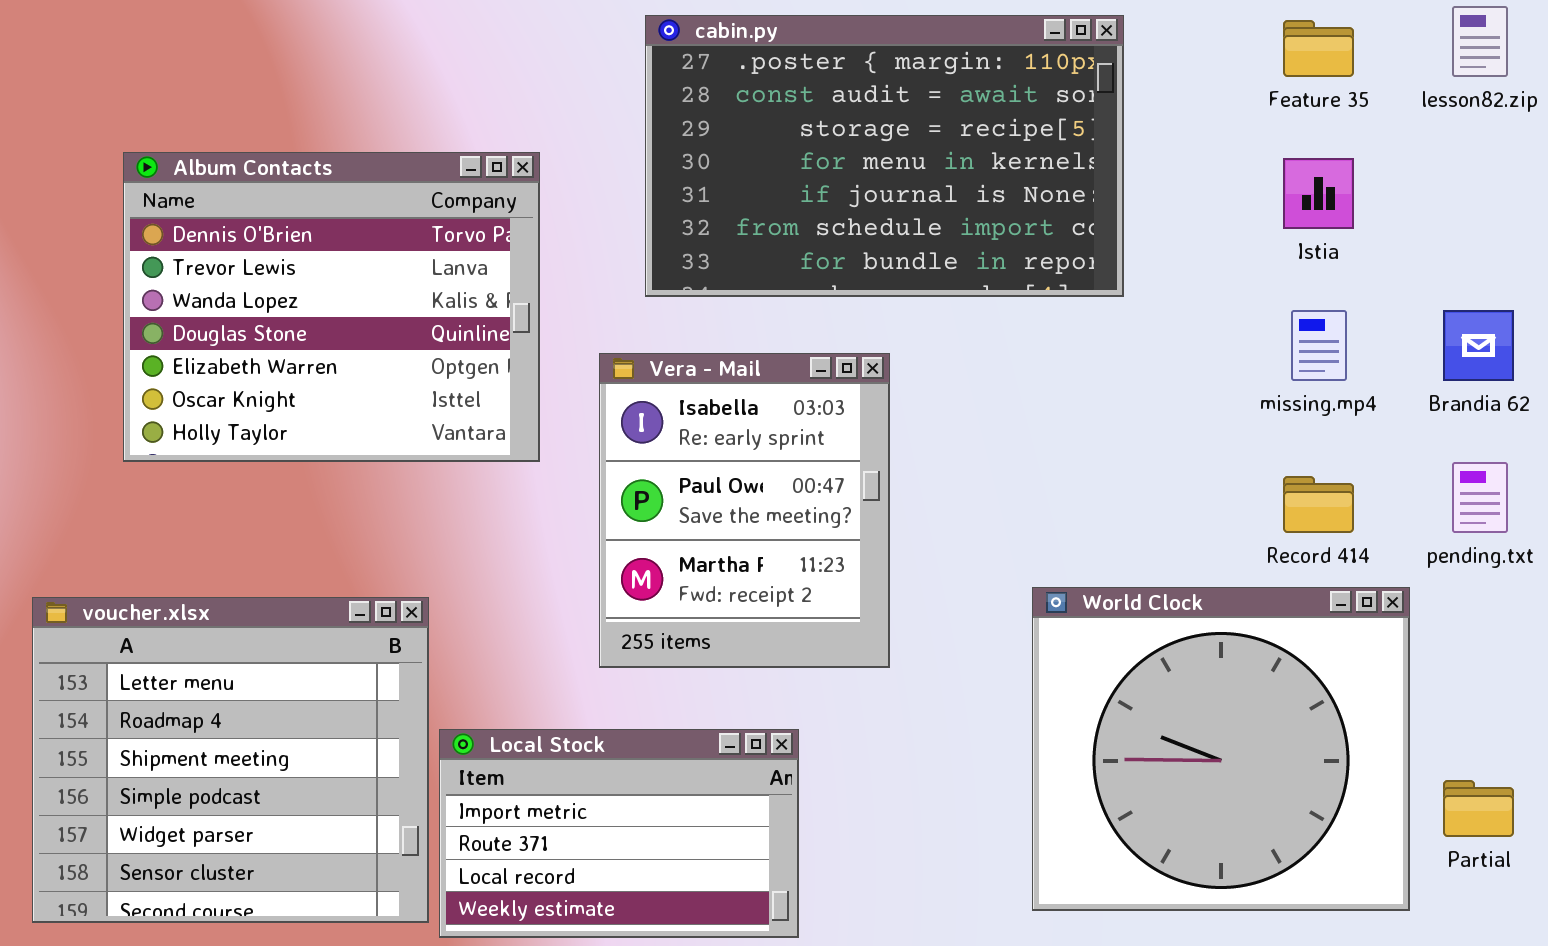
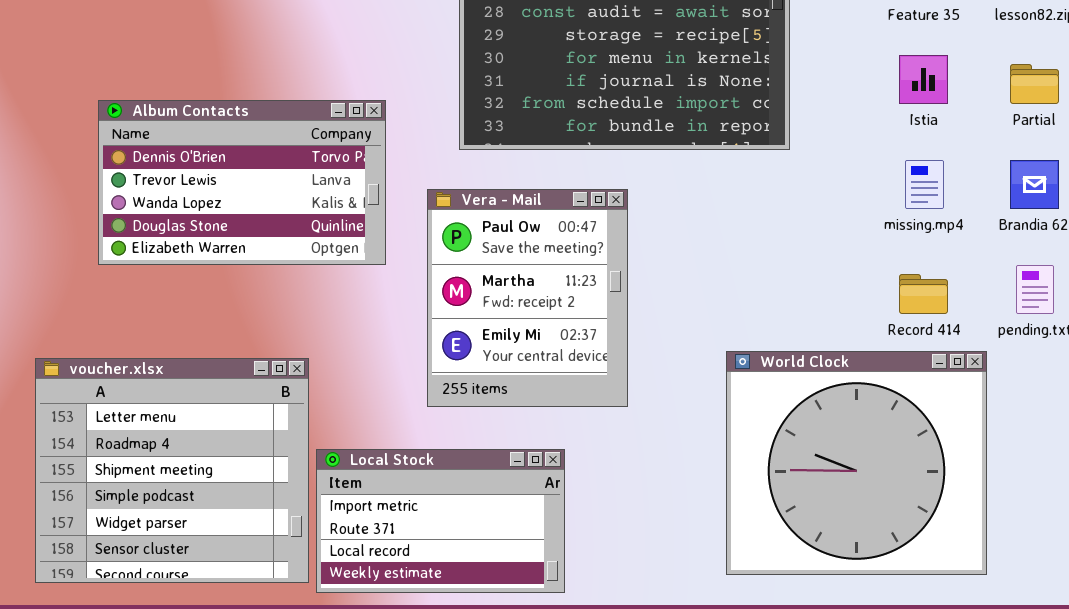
Album Contacts: [123,152,540,462] -> [98,100,386,265], resized
Vera - Mail: [599,353,890,668] -> [427,189,628,407], scrolled down 1 row
Partial: [1443,780,1514,837] -> [1010,64,1059,104], moved

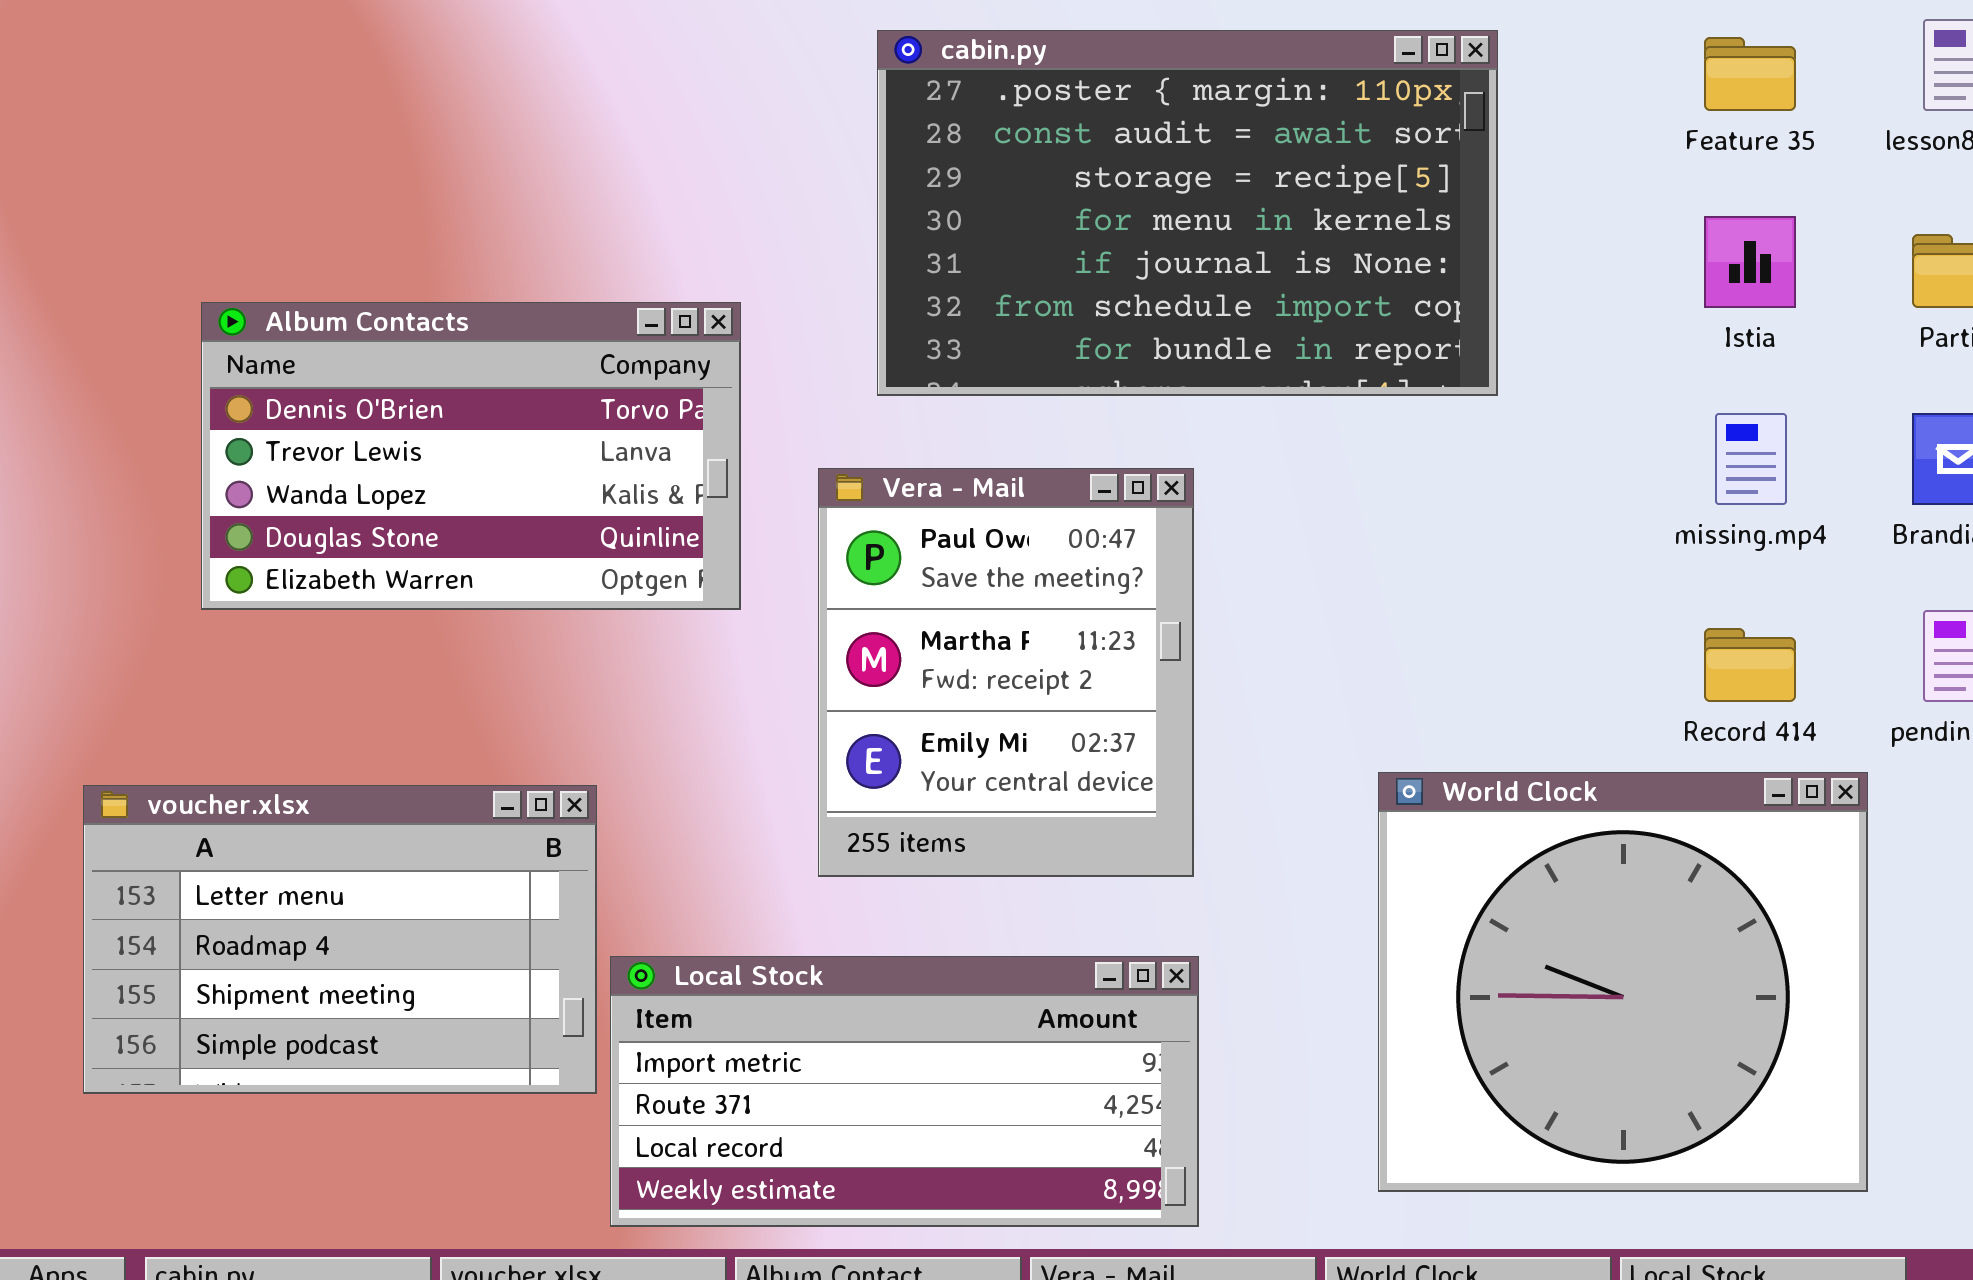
voucher.xlsx: [35,358,309,583] -> [83,785,597,1094], resized
Local Stock: [316,449,565,593] -> [610,956,1199,1227], resized

